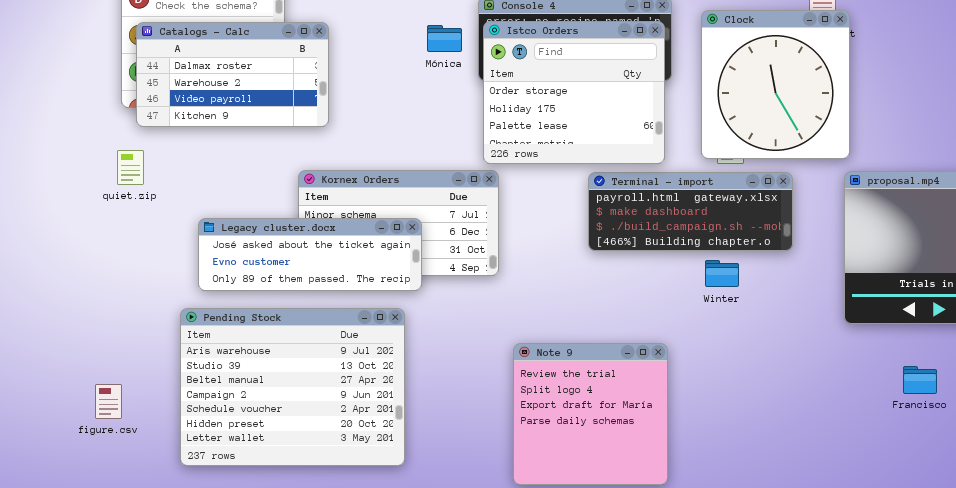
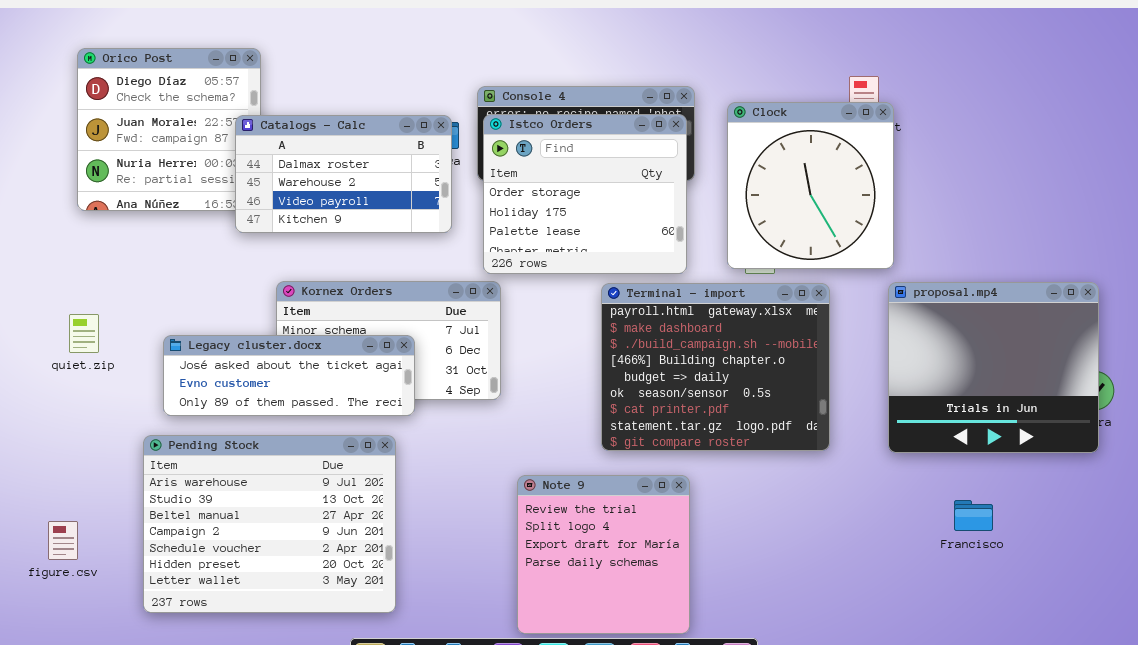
Catalogs - Calc: [136,22,329,127] -> [235,115,452,233], moved
quiet.zip: [117,150,144,185] -> [69,314,99,353], moved
Terminal - import: [588,172,793,251] -> [601,283,830,451], resized

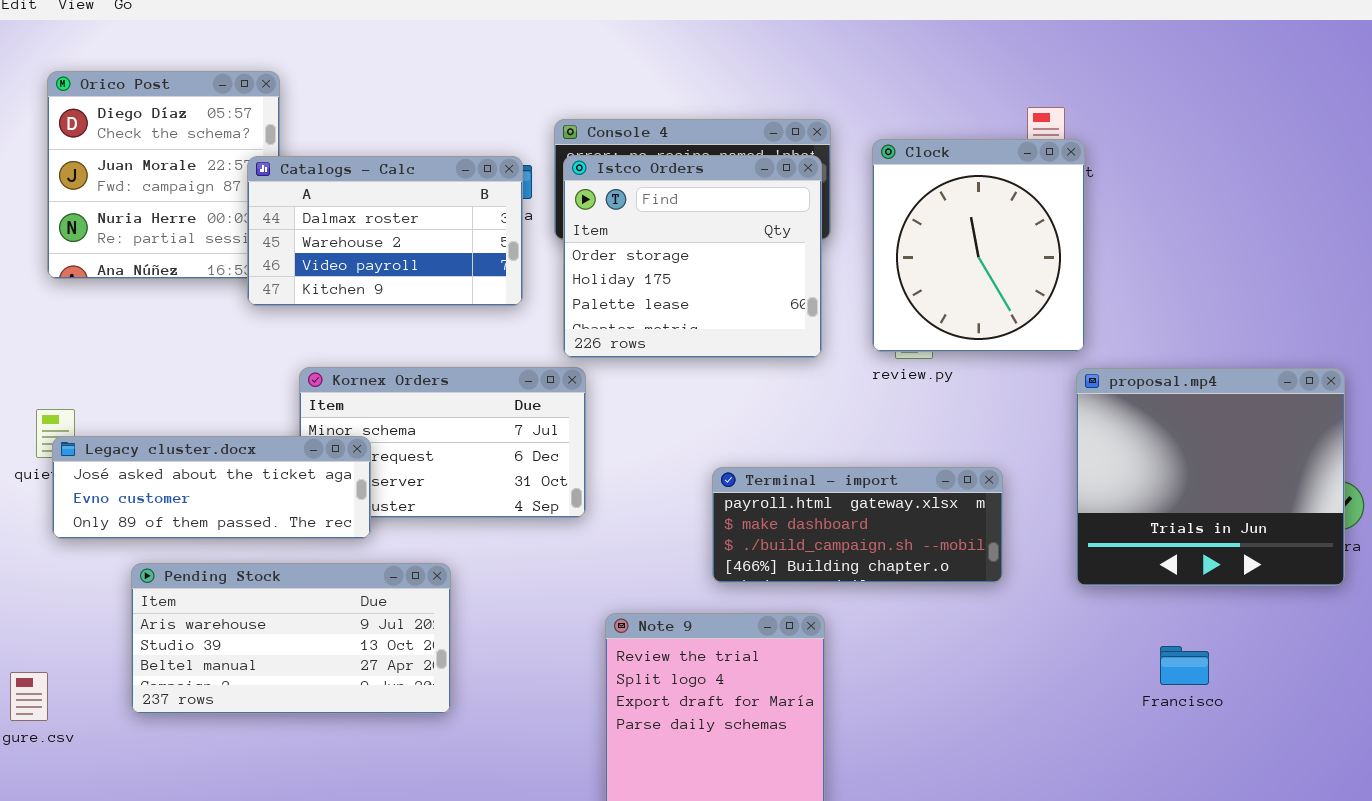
Terminal - import: [601,283,830,451] -> [712,467,1003,583], resized
Legacy cluster.docx: [163,335,415,416] -> [52,436,371,539], moved
Pending Stock: [143,435,396,613] -> [131,563,451,714], resized

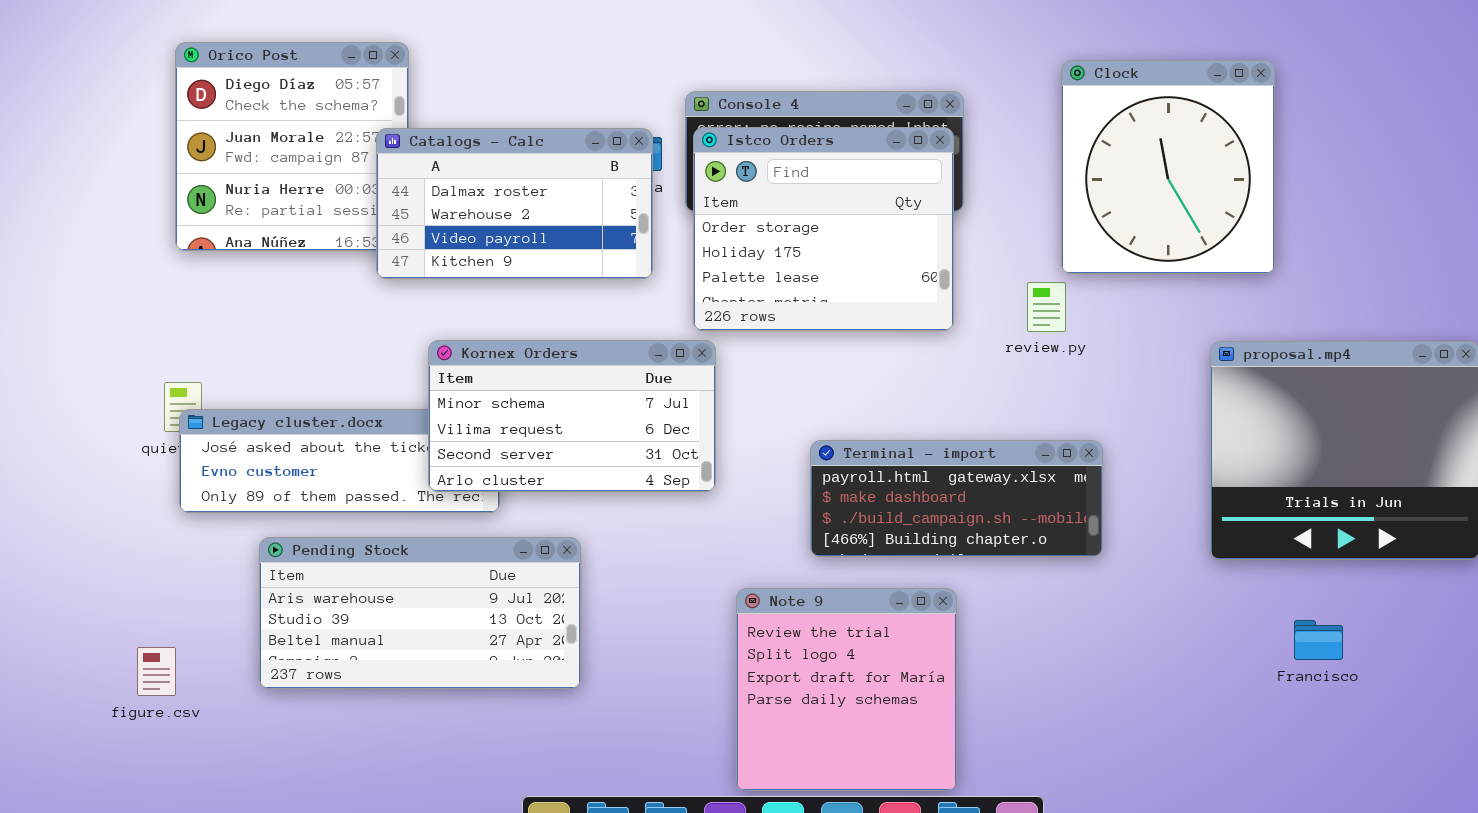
Clock: [872,139,1085,352] -> [1061,60,1275,274], moved
Kornex Orders: [299,367,586,518] -> [428,340,716,492], raised
Terminal - import: [712,467,1003,583] -> [810,440,1103,557], moved

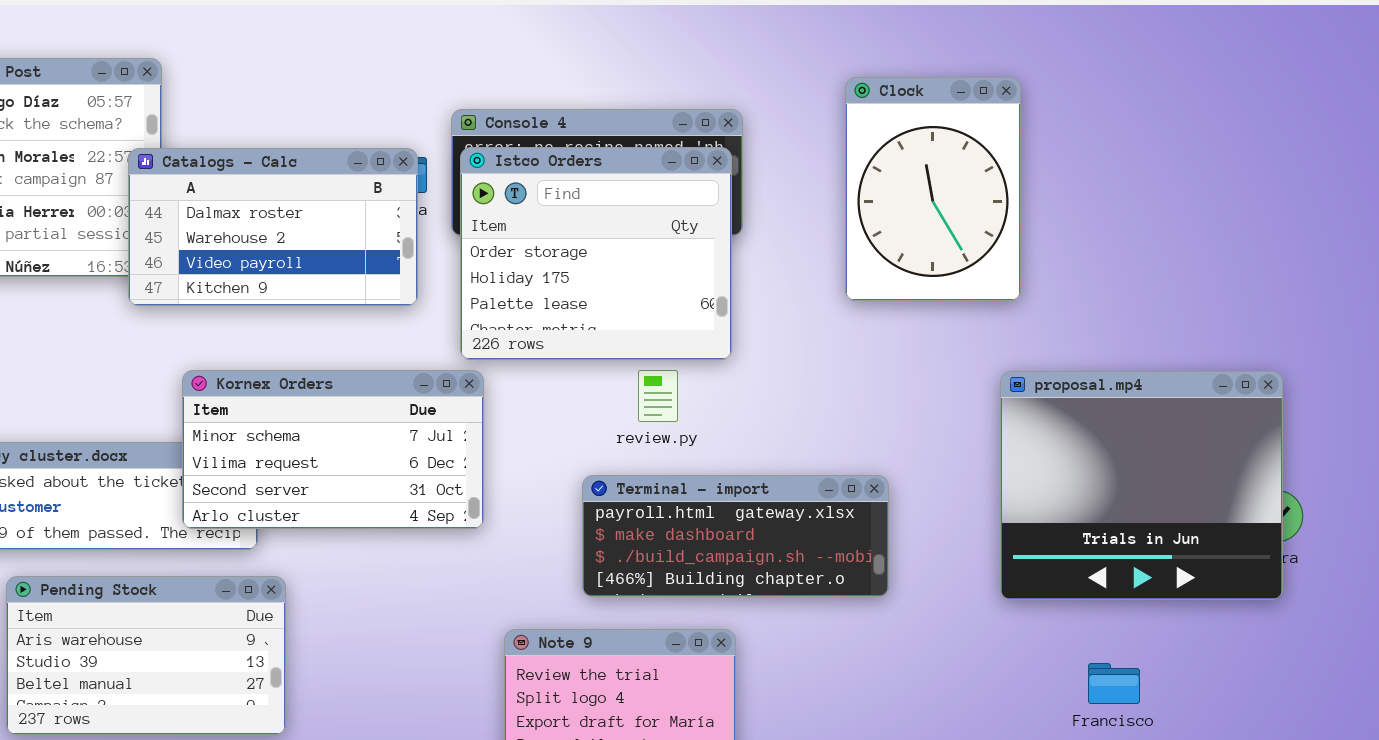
Clock: [1061,60,1275,274] -> [845,77,1021,301], resized
review.py: [1027,282,1066,332] -> [638,370,678,422], moved
Pending Stock: [259,537,581,689] -> [6,576,286,735], resized

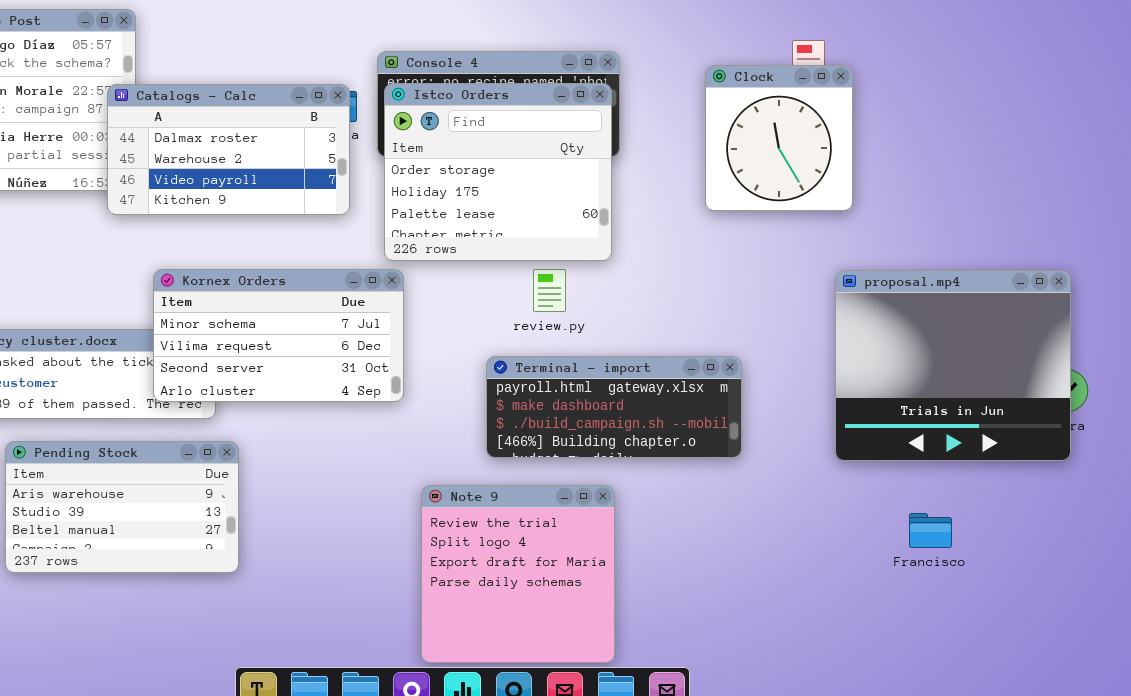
Clock: [845,77,1021,301] -> [705,65,853,211], resized

